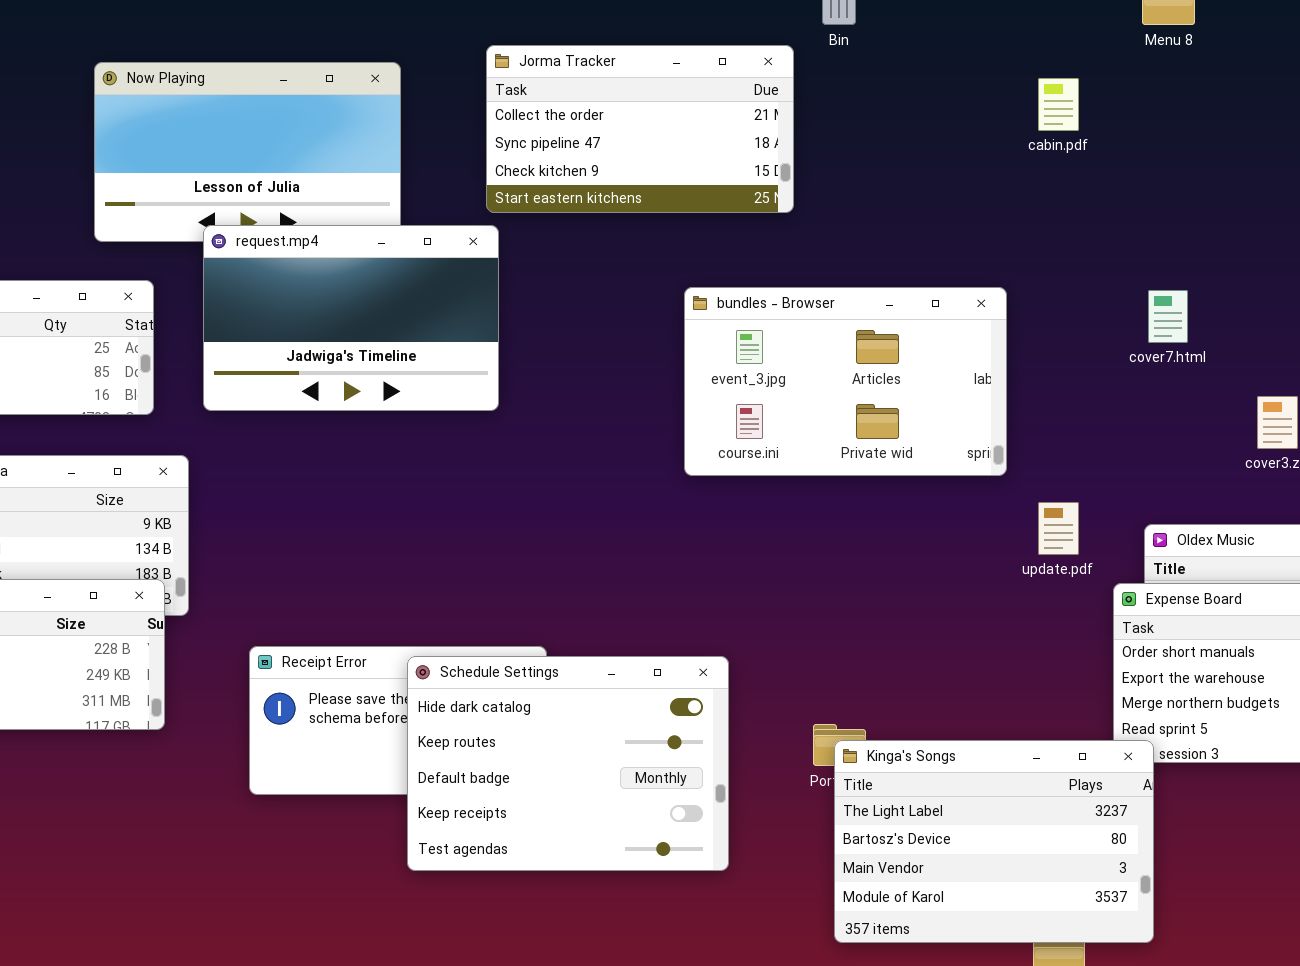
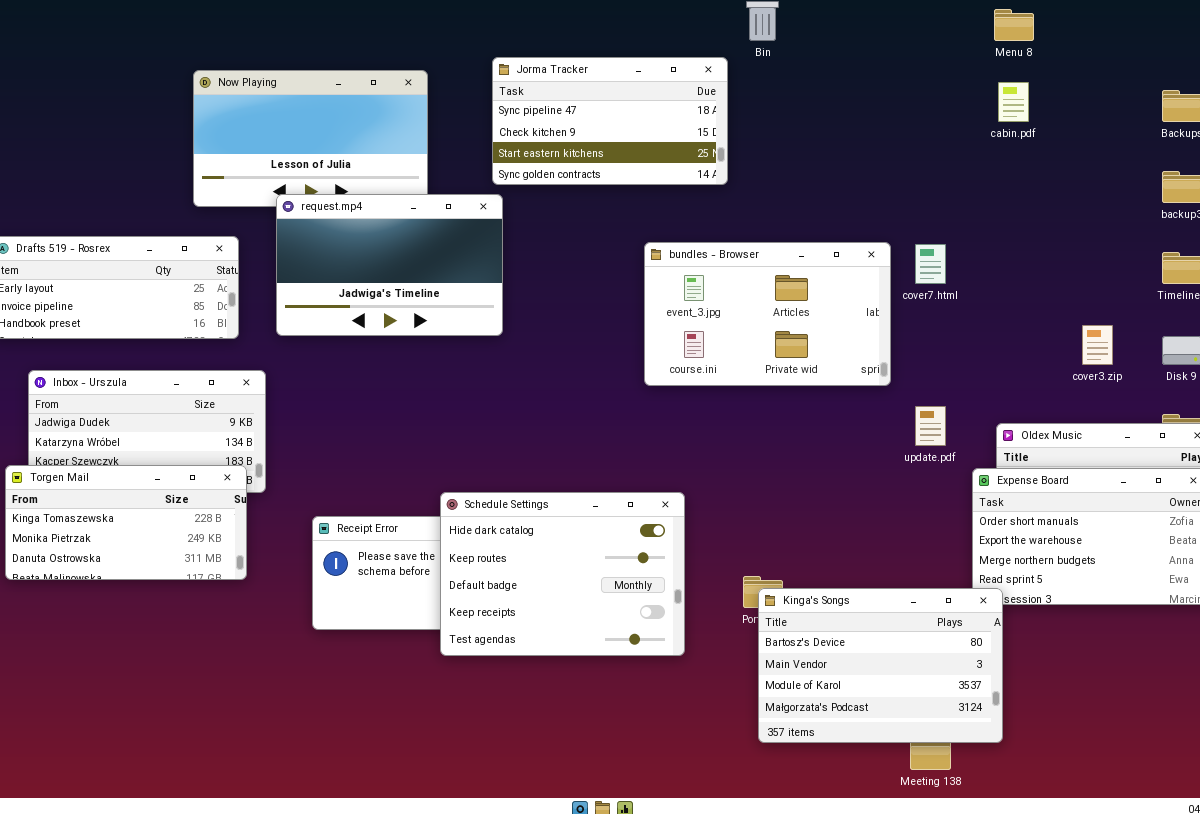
Jorma Tracker: [486,45,794,213] -> [492,57,728,185], scrolled down 1 row
cabin.pdf: [1038,78,1079,131] -> [998,82,1029,122], moved
cover7.html: [1148,290,1188,343] -> [915,244,946,284], moved
Schedule Settings: [407,656,729,871] -> [440,492,685,656], moved
Kinga's Songs: [834,740,1154,943] -> [758,588,1003,743], scrolled down 1 row

